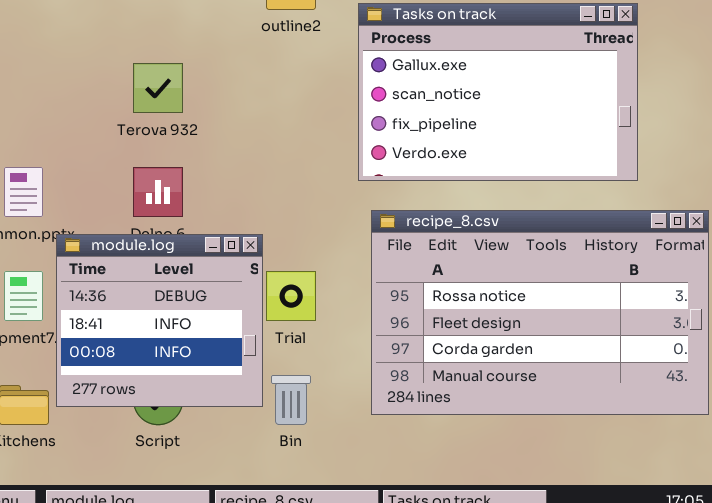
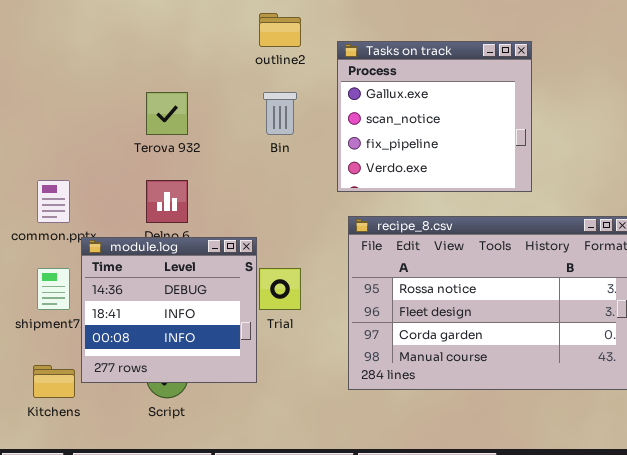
Tasks on track: [358,3,638,181] -> [337,41,532,192], resized
Bin: [271,375,311,425] -> [263,92,297,135], moved

